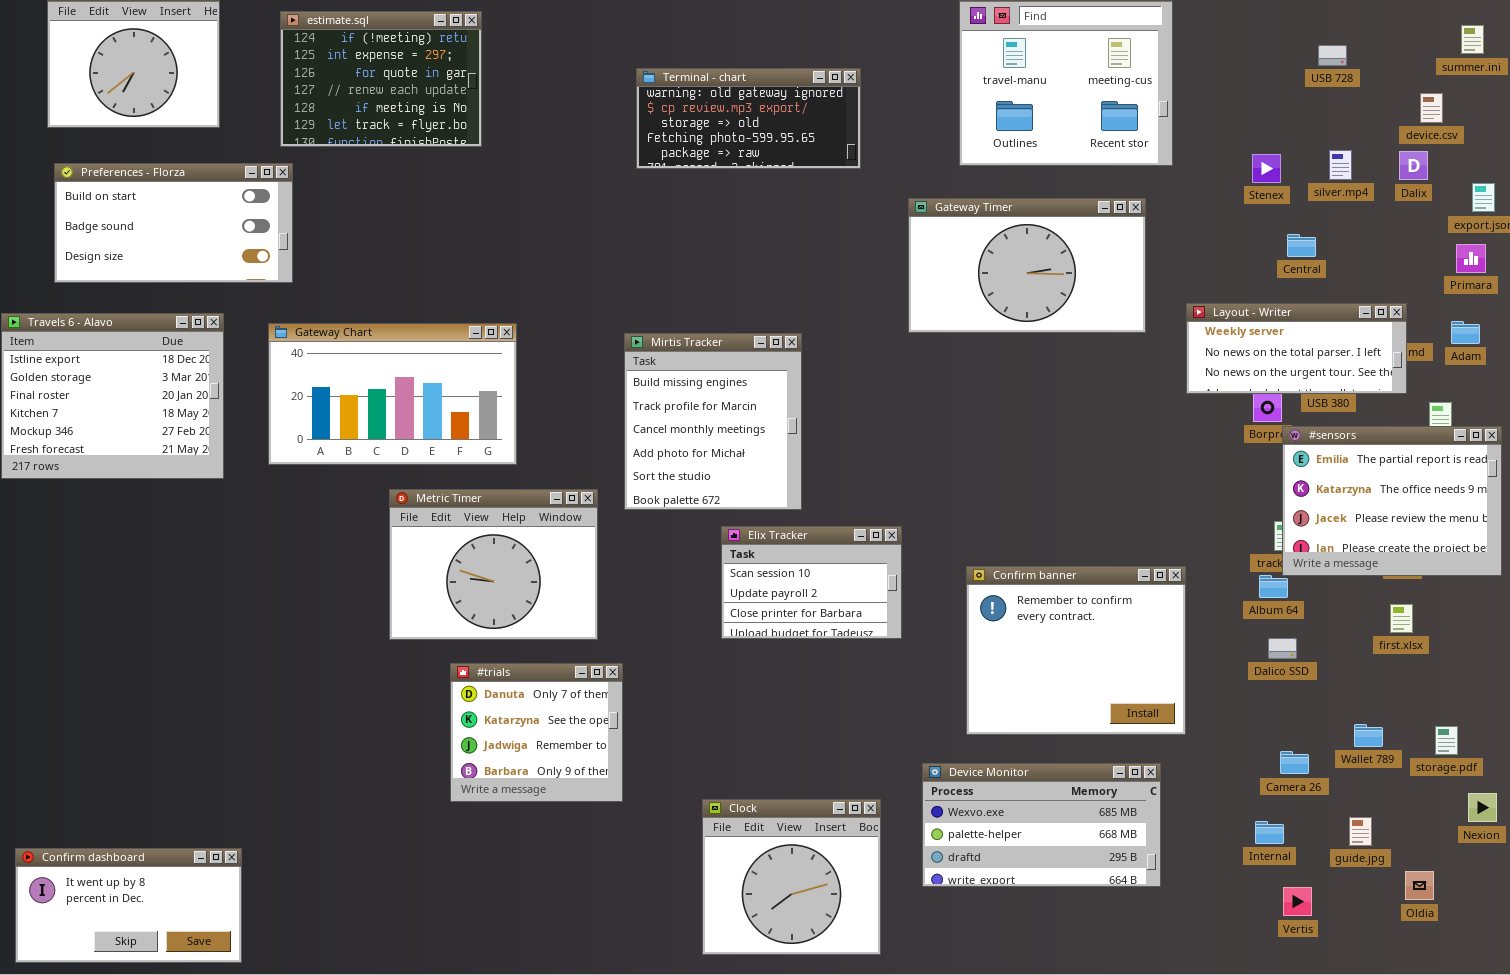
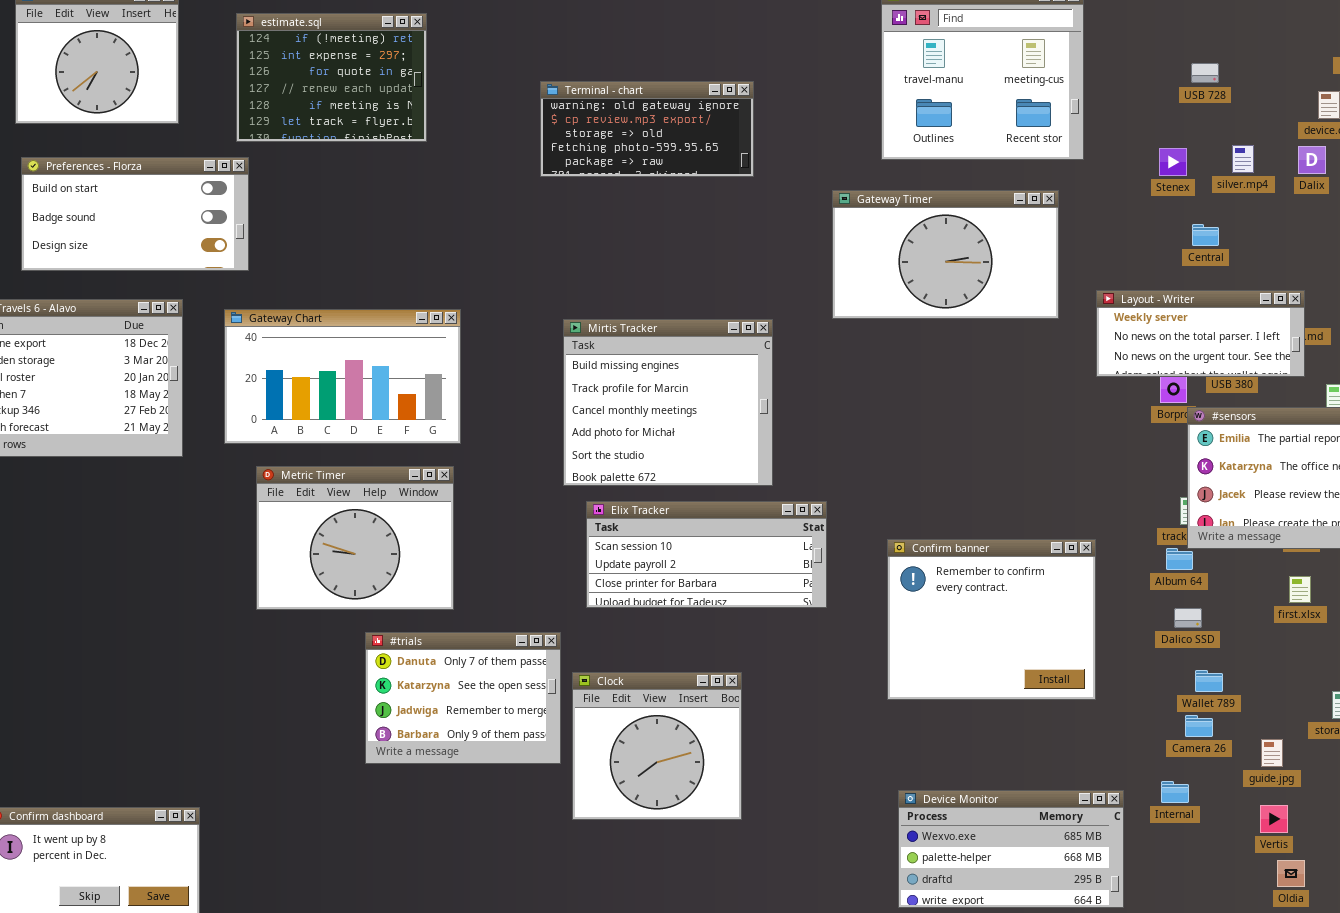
USB 728: [1318,45,1347,66] -> [1191,63,1219,83], moved
Terminal - chart: [636,68,861,169] -> [540,81,754,177], moved
Mirtis Tracker: [624,333,802,510] -> [563,319,773,486], resized
Metric Timer: [389,489,598,640] -> [256,466,454,610], moved
Elix Tracker: [721,526,902,639] -> [586,501,827,608], resized
#trials: [450,663,623,802] -> [365,632,561,764], resized
Wallet 789: [1354,724,1383,747] -> [1195,670,1223,692], moved
Device Monitor: [922,763,1161,887] -> [898,790,1124,908], moved
Clock: [702,799,881,955] -> [572,672,742,820], moved
guide.jpg: [1349,817,1372,846] -> [1261,739,1283,767], moved
Oldia: [1405,871,1434,900] -> [1277,860,1305,887], moved
Vertis: [1283,887,1312,916] -> [1260,805,1288,833], moved

